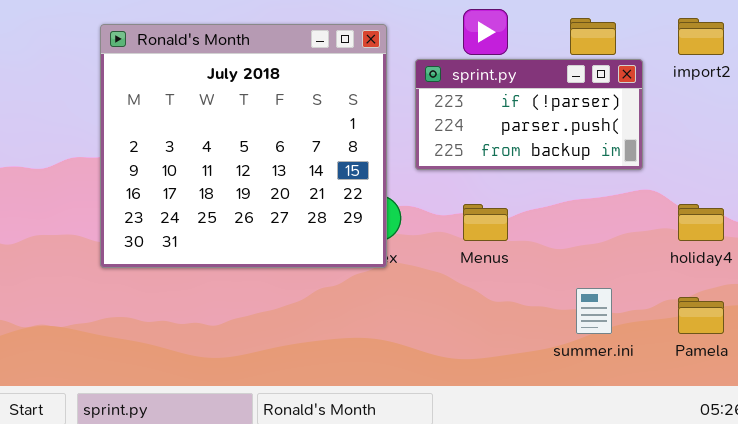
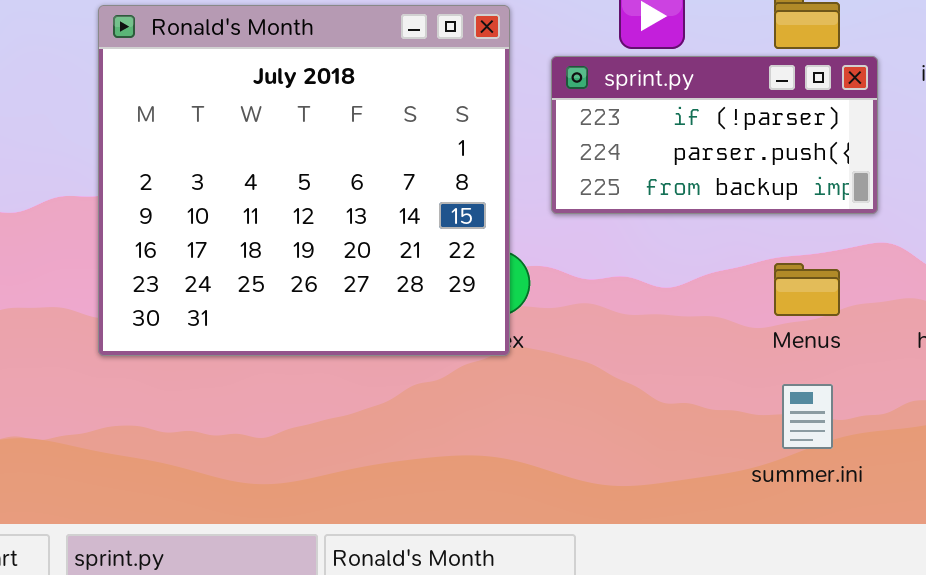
Menus: [463,204,508,241] -> [774,263,840,316], moved

